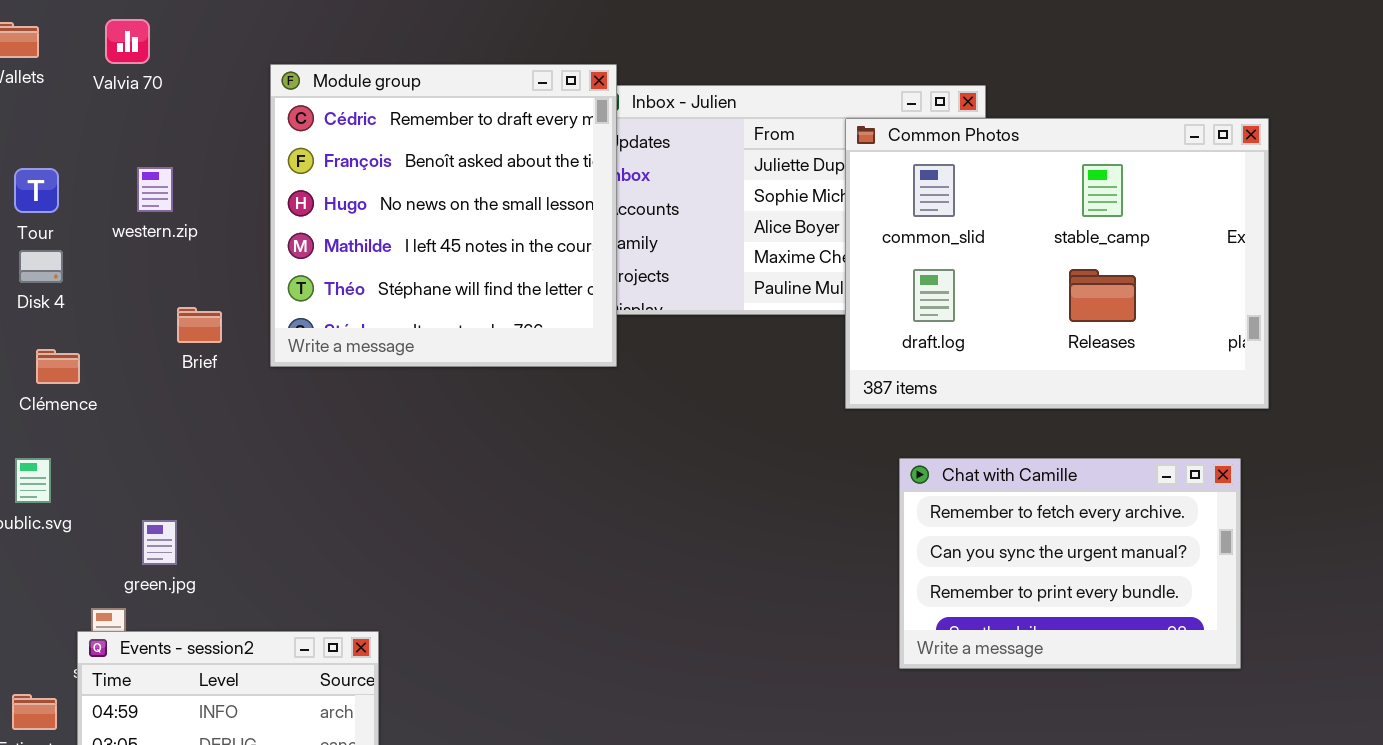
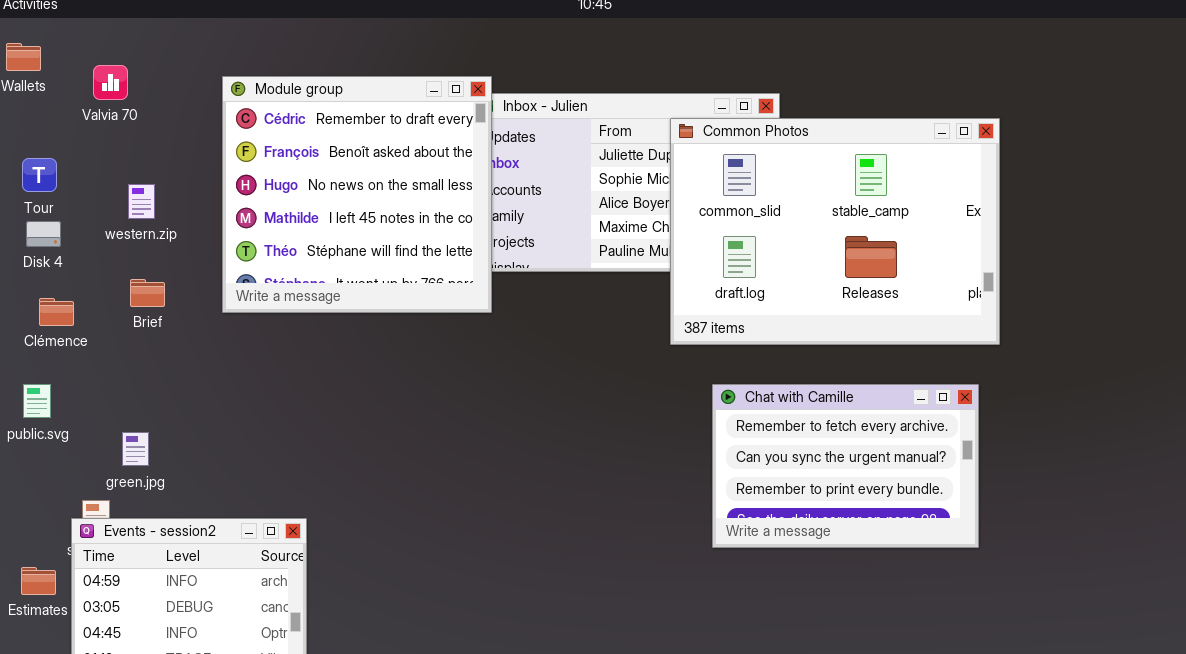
Valvia 70: [105,19,150,64] -> [93,65,128,100], moved
western.zip: [137,167,173,212] -> [128,184,155,219], moved
Brief: [177,307,222,343] -> [130,279,165,307], moved

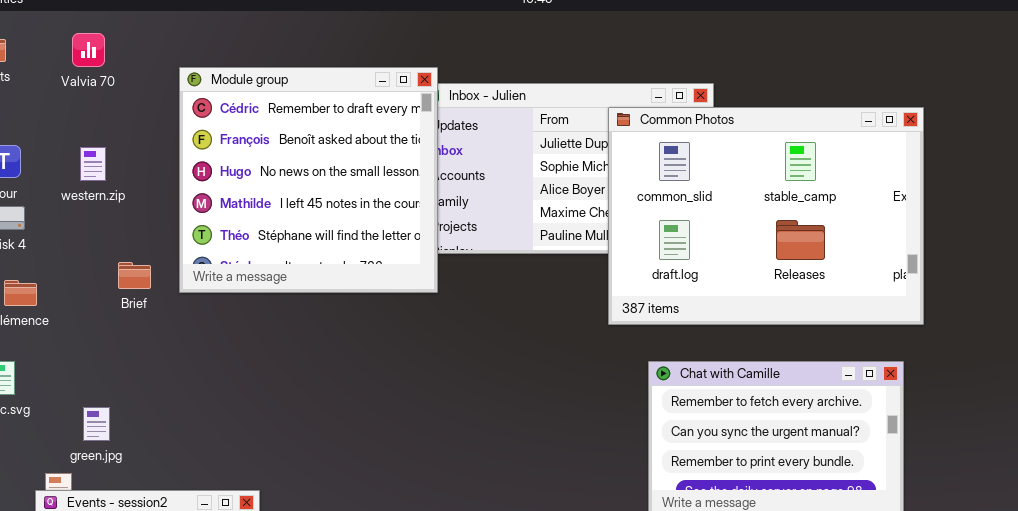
Valvia 70: [93,65,128,100] -> [72,33,105,67], moved
western.zip: [128,184,155,219] -> [80,147,106,181], moved
Brief: [130,279,165,307] -> [118,262,151,289], moved

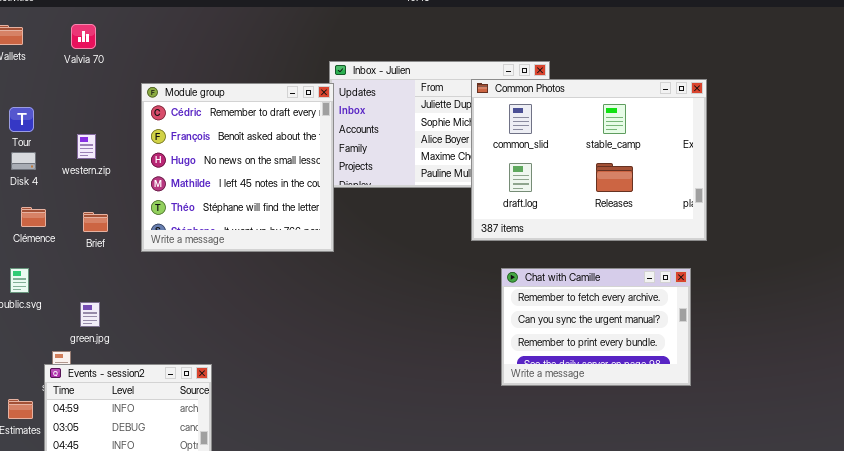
Module group: [179,67,438,293] -> [141,83,334,252], moved
western.zip: [80,147,106,181] -> [77,134,96,159], moved
Brief: [118,262,151,289] -> [83,212,108,232], moved

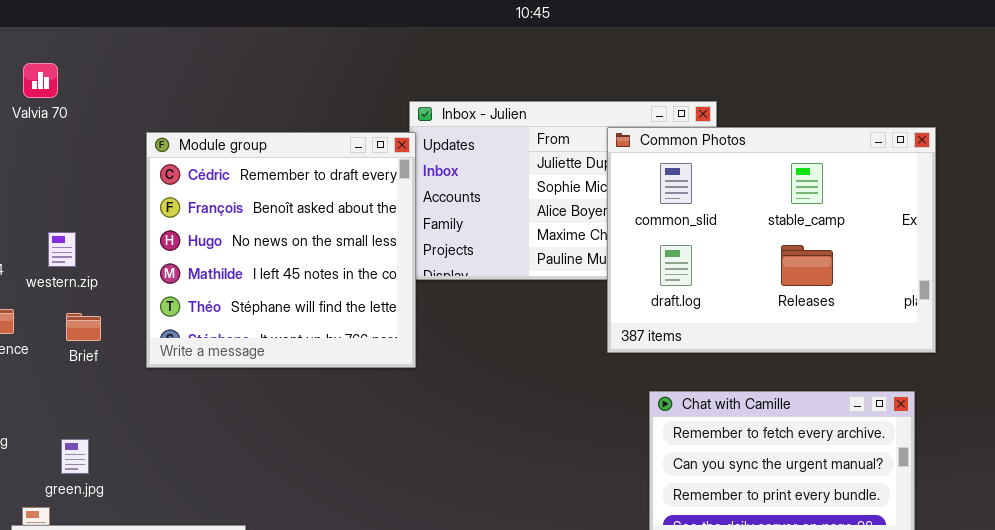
Valvia 70: [71,24,96,49] -> [23,63,58,98], moved
western.zip: [77,134,96,159] -> [48,232,76,267], moved

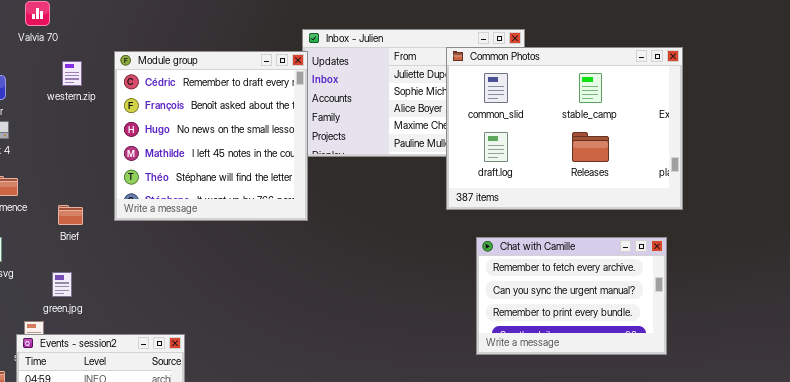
western.zip: [48,232,76,267] -> [62,61,82,86], moved
Brief: [66,313,101,341] -> [58,205,83,225], moved

